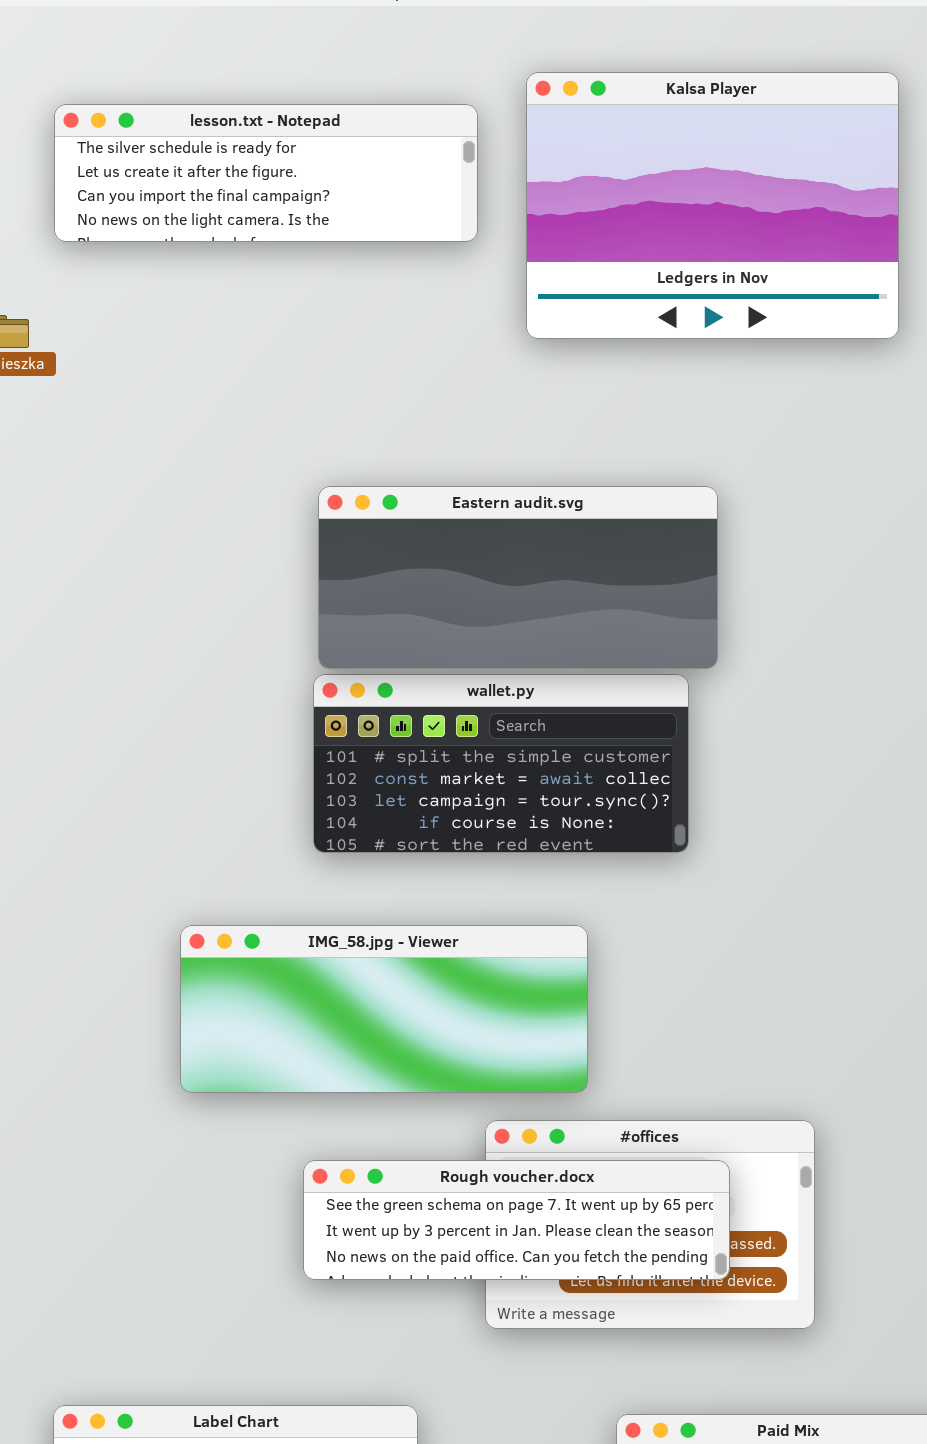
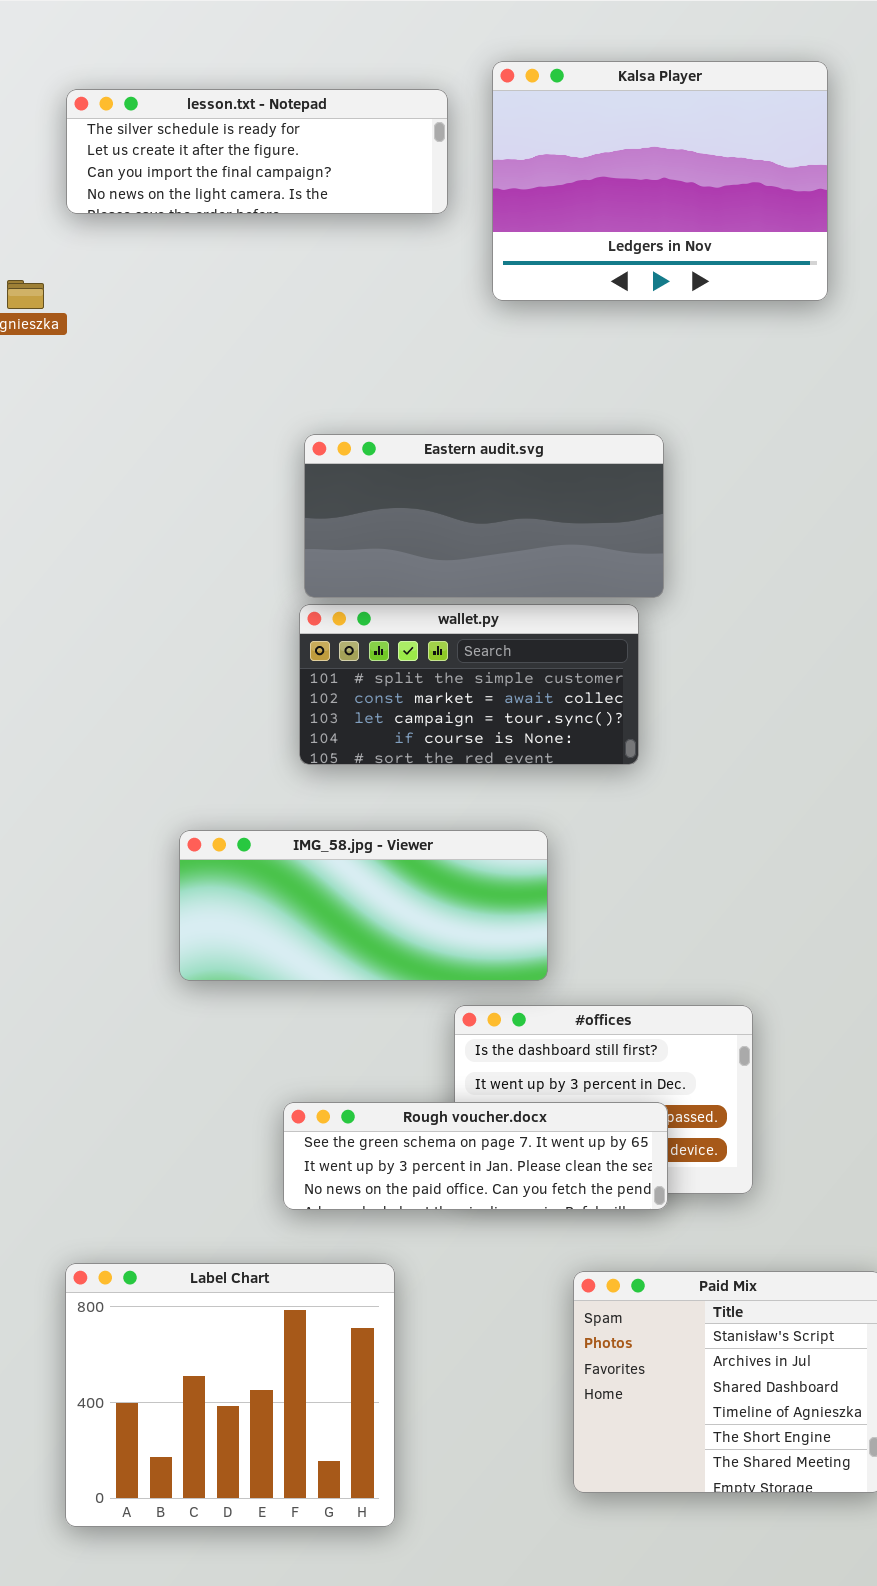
Rough voucher.docx: [303,1160,730,1280] -> [283,1102,668,1210], moved

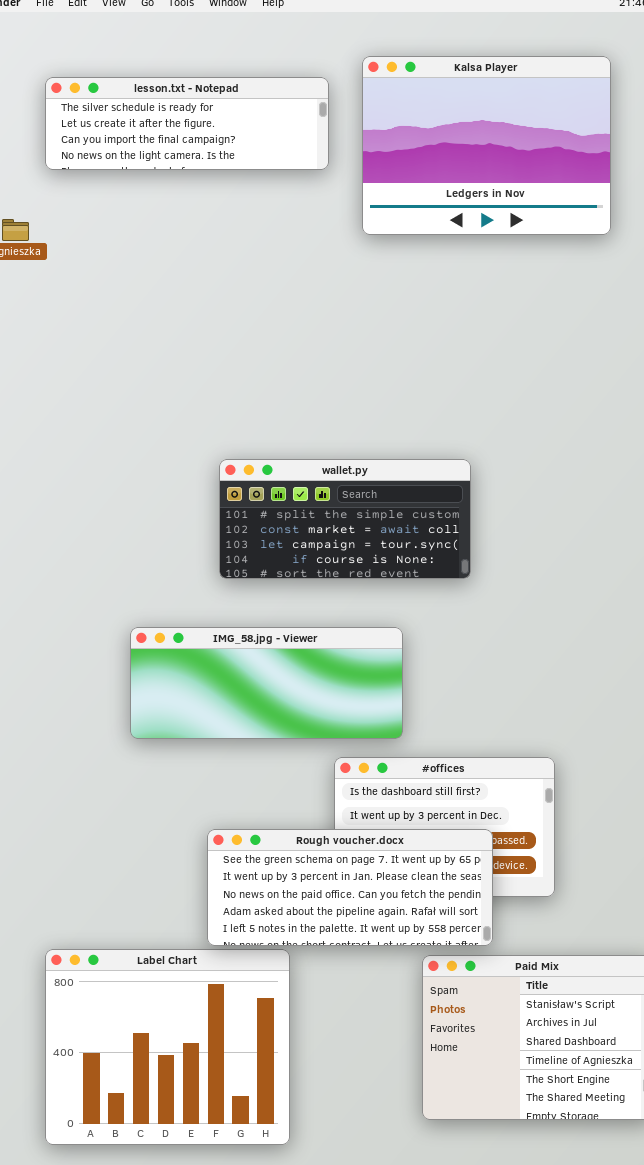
Eastern audit.svg: [304,434,664,598] -> none, closed
Rough voucher.docx: [283,1102,668,1210] -> [207,829,493,946], resized

